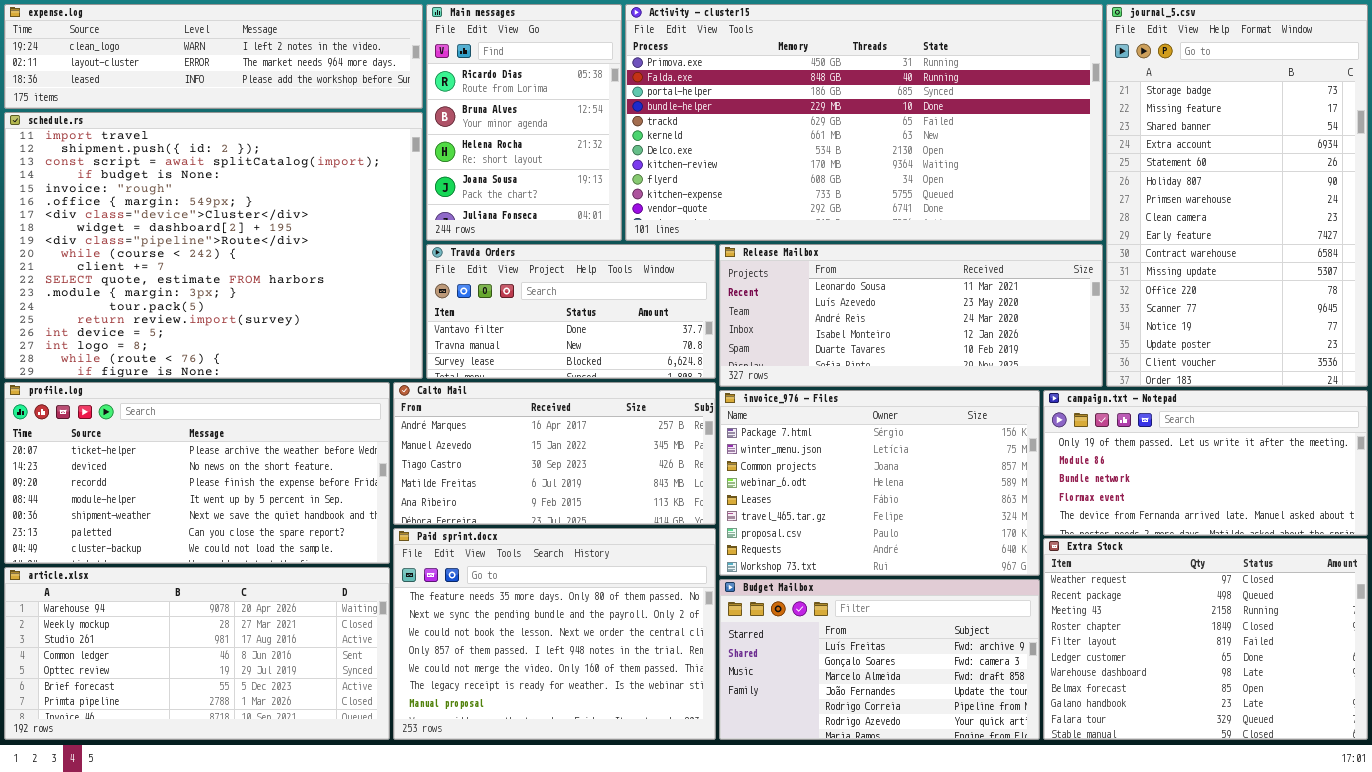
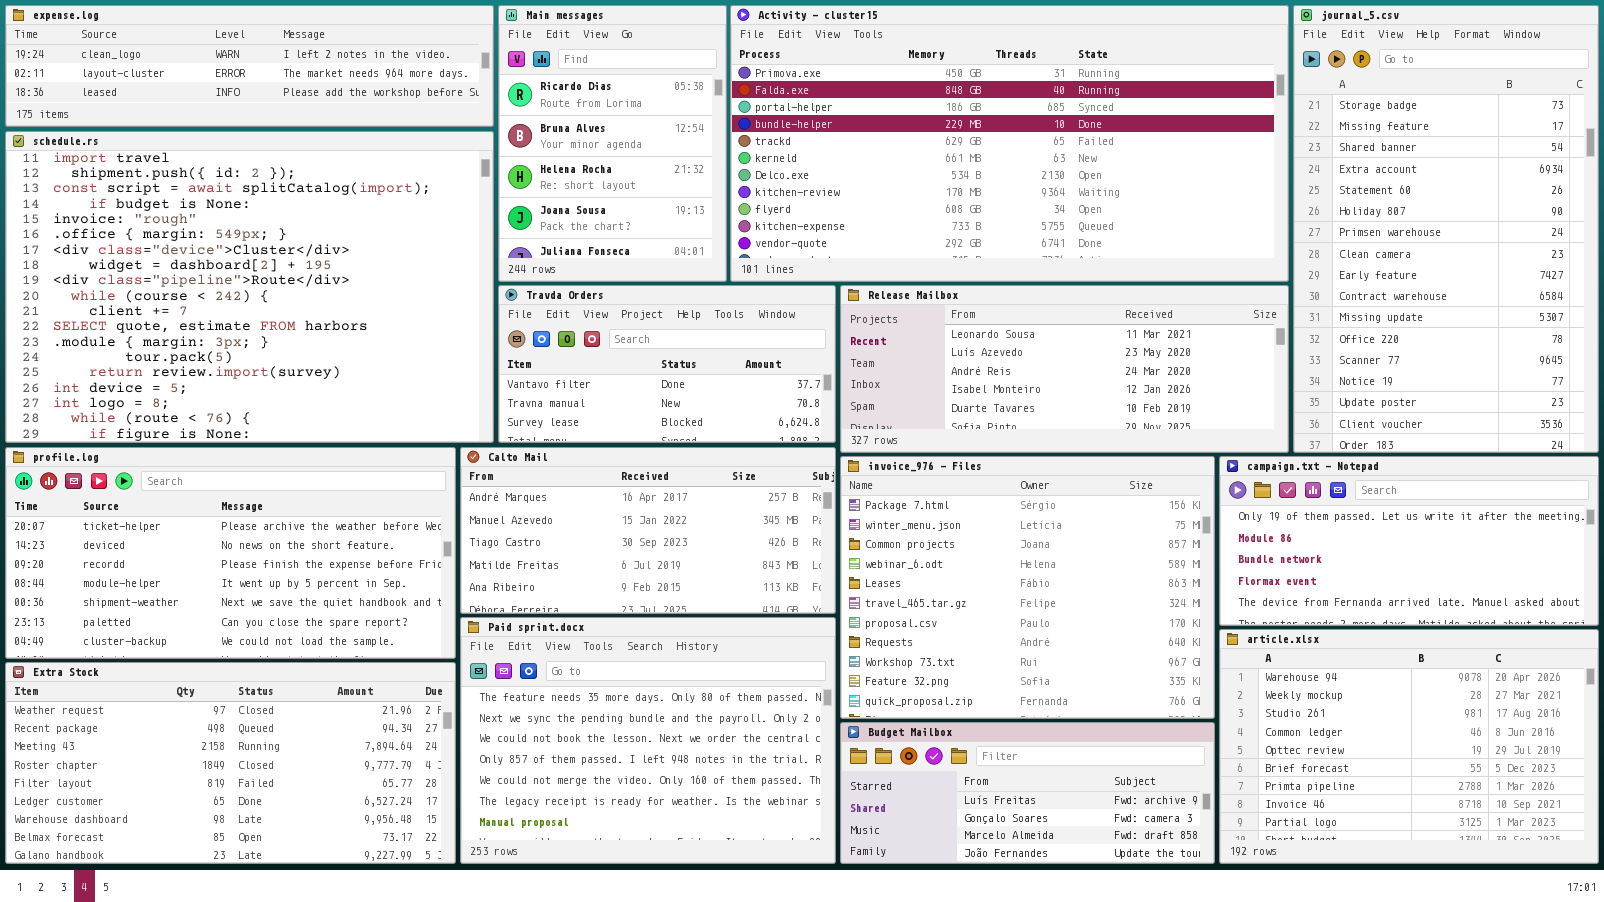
invoice_976 - Files: [719,390,1040,576] -> [840,456,1215,719], resized
Extra Stock: [1043,538,1368,740] -> [5,662,456,864], moved, resized
article.xlsx: [4,567,390,740] -> [1219,629,1599,864], moved, resized
Budget Mailbox: [719,579,1040,740] -> [840,722,1215,864], resized

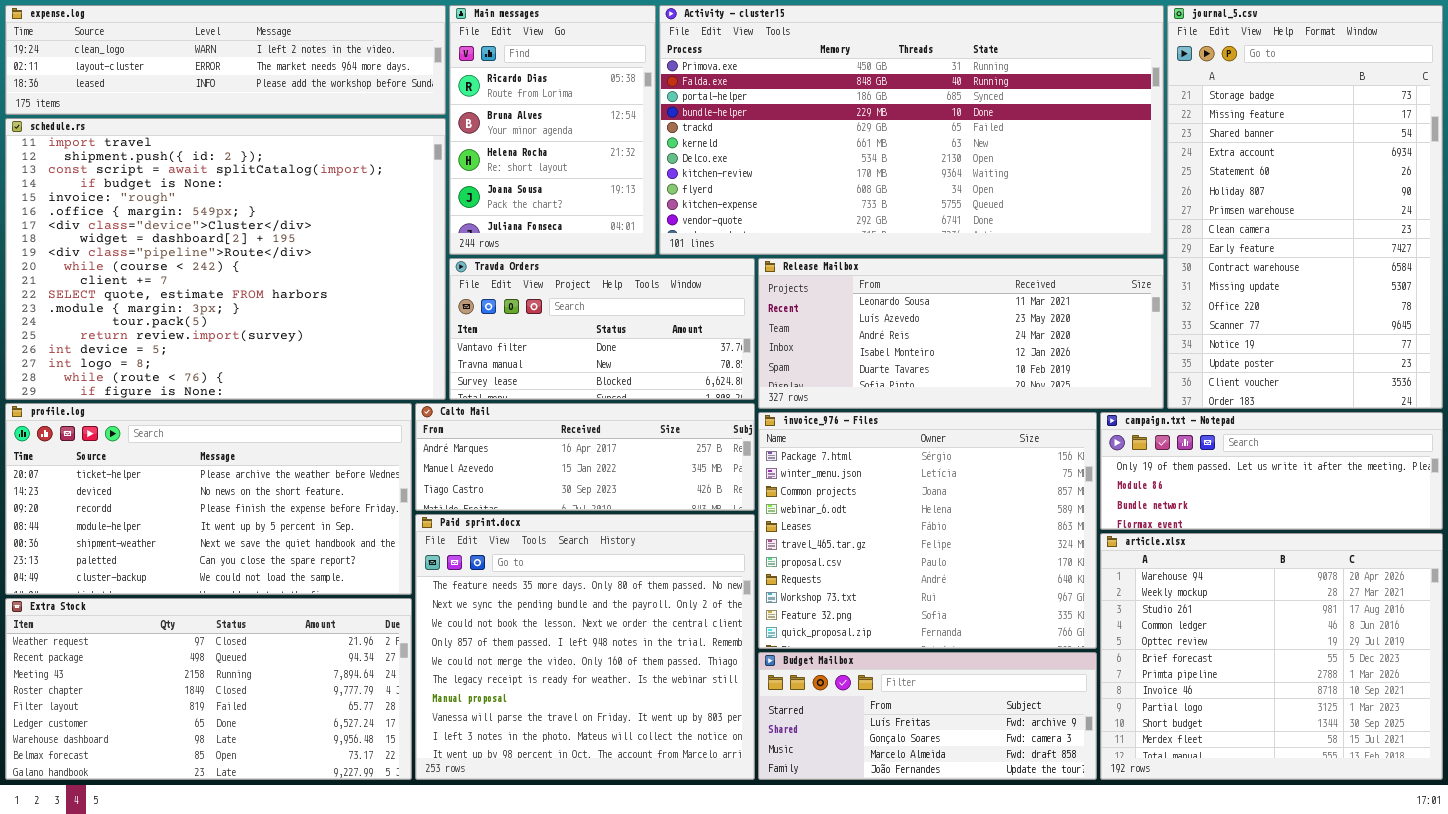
Calto Mail: [460,447,836,614] -> [415,403,755,511], resized
campaign.txt - Notepad: [1219,456,1599,626] -> [1100,412,1443,530], resized
Paid sprint.docx: [460,617,836,864] -> [415,514,755,780], resized
article.xlsx: [1219,629,1599,864] -> [1100,533,1443,780], resized

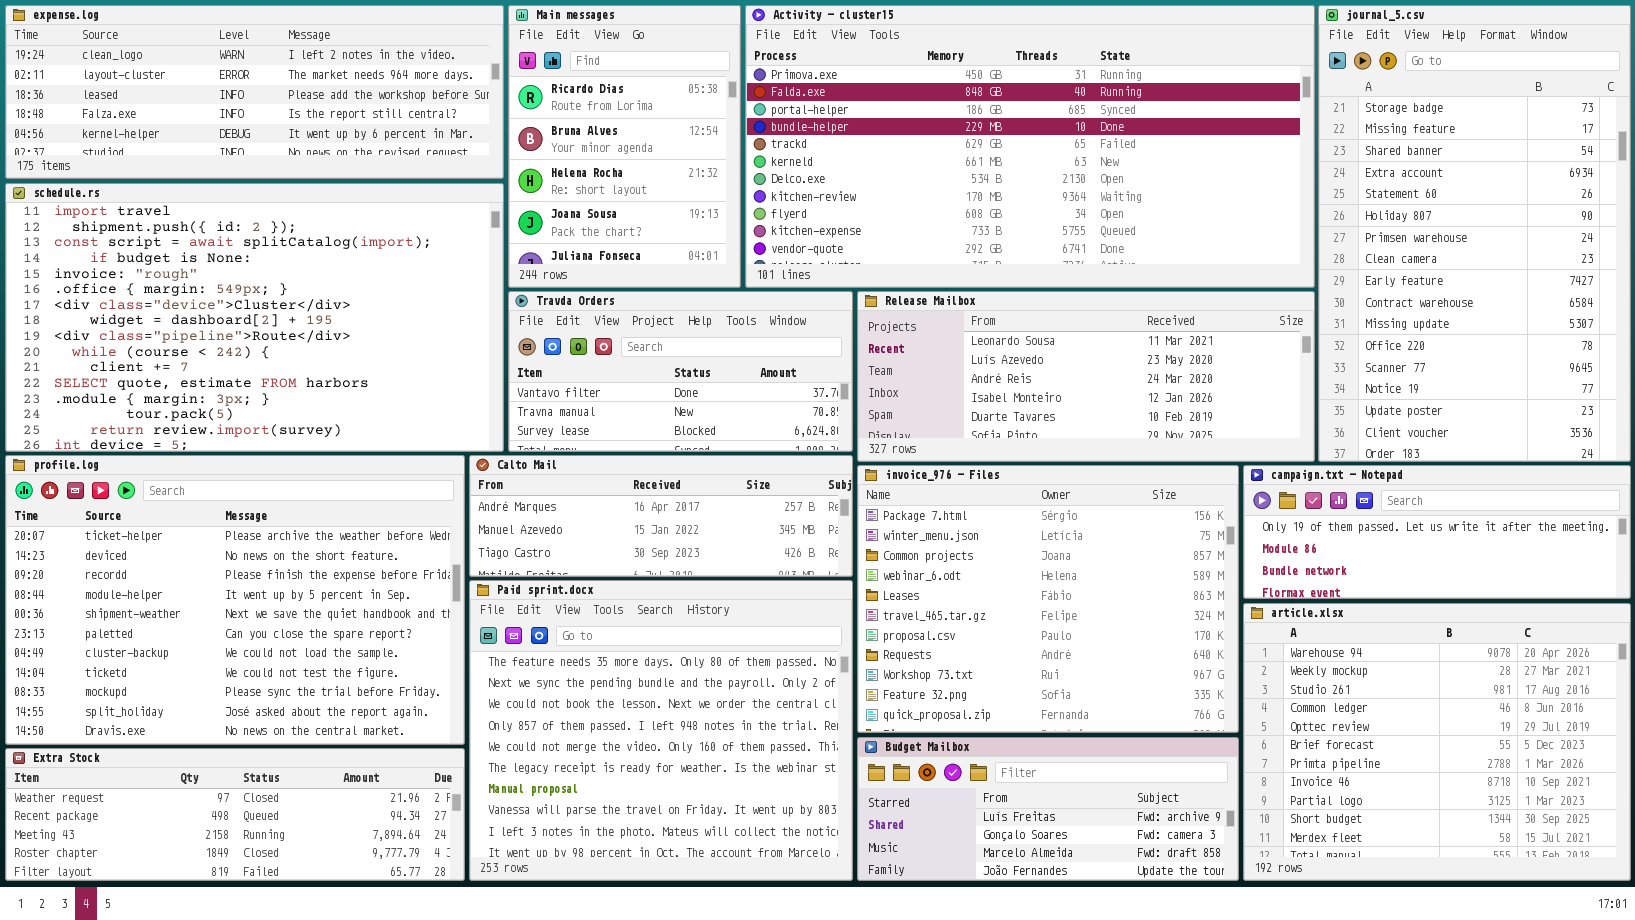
expense.log: [5,5,446,115] -> [5,5,504,179], resized
schedule.rs: [5,118,446,400] -> [5,183,504,452], resized
profile.log: [5,403,412,595] -> [5,455,465,745], resized
Extra Stock: [5,598,412,780] -> [5,748,465,881], resized

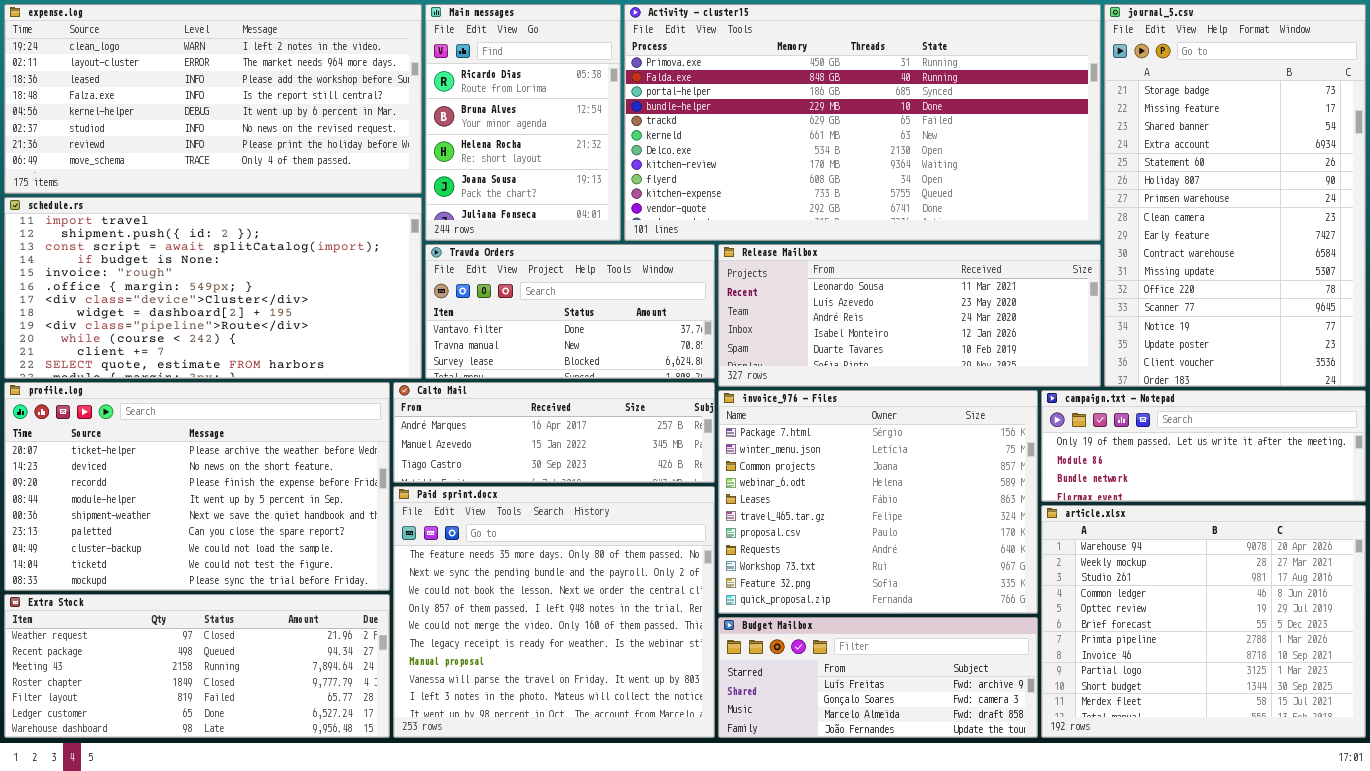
expense.log: [5,5,504,179] -> [4,4,422,194], resized
schedule.rs: [5,183,504,452] -> [4,197,422,379], resized
profile.log: [5,455,465,745] -> [4,382,390,591], resized
Extra Stock: [5,748,465,881] -> [4,594,390,738], resized

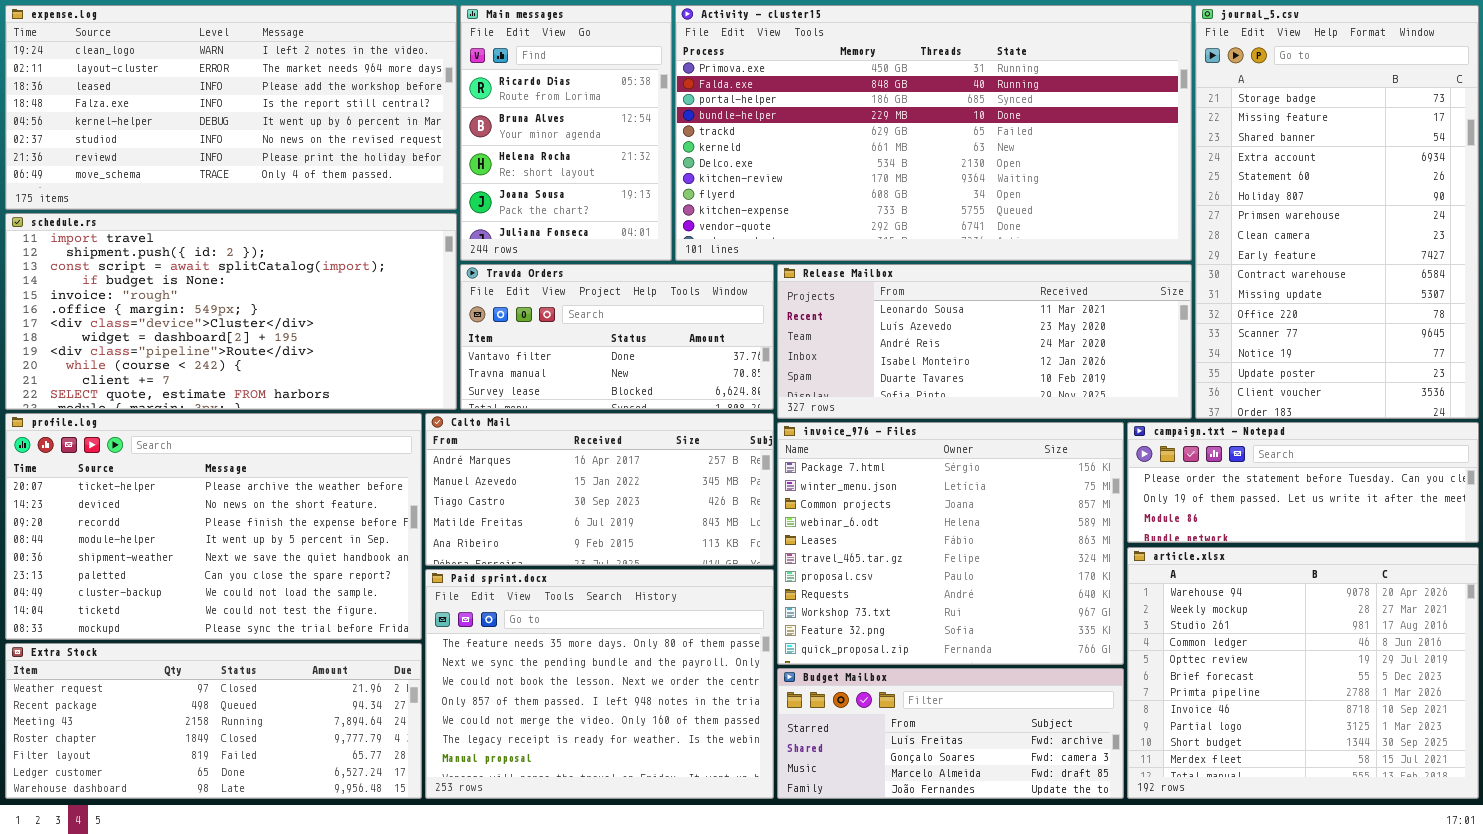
Calto Mail: [393,382,715,483] -> [425,413,774,566], resized
campaign.txt - Notepad: [1041,390,1366,502] -> [1127,422,1479,543], scrolled up 1 row
Paid sprint.docx: [393,486,715,738] -> [425,569,774,799], resized

